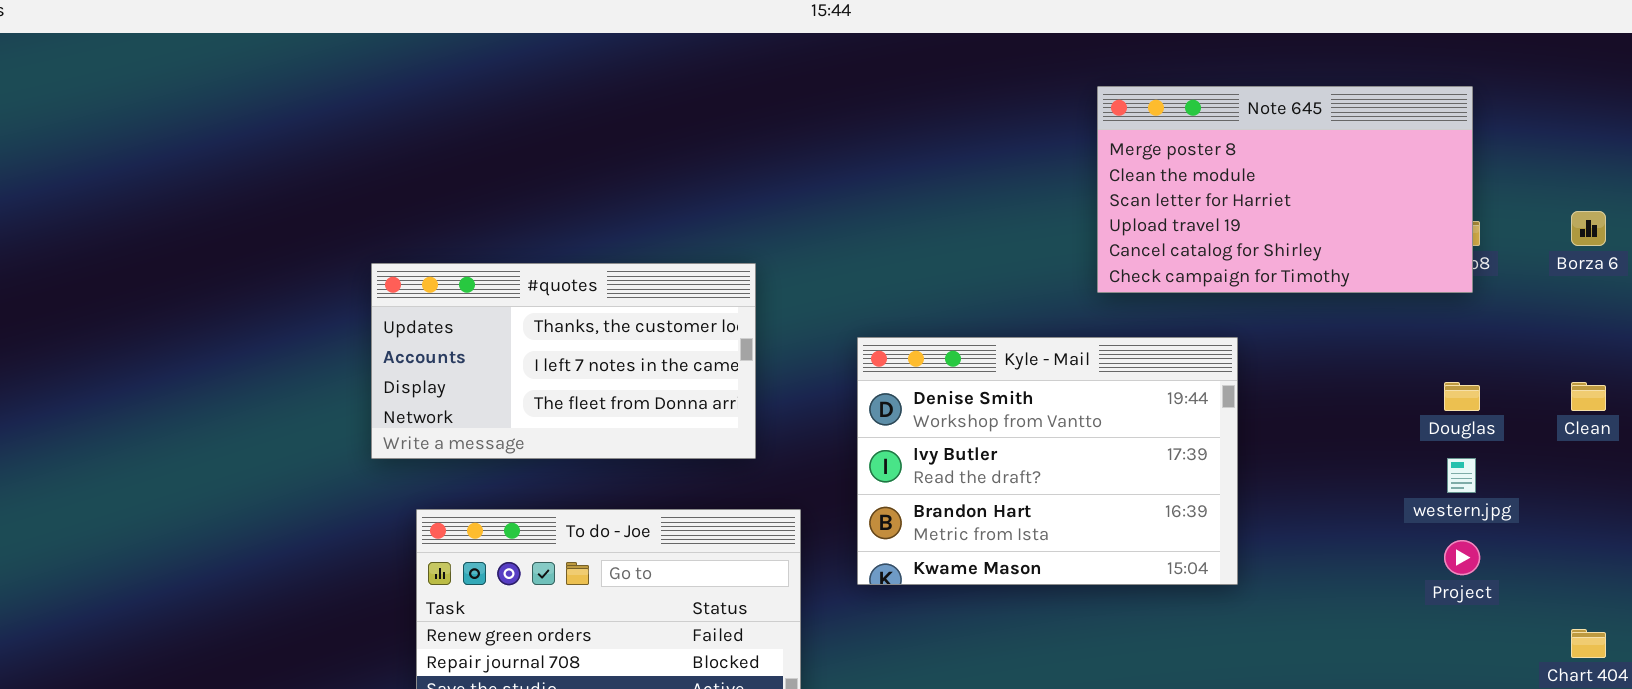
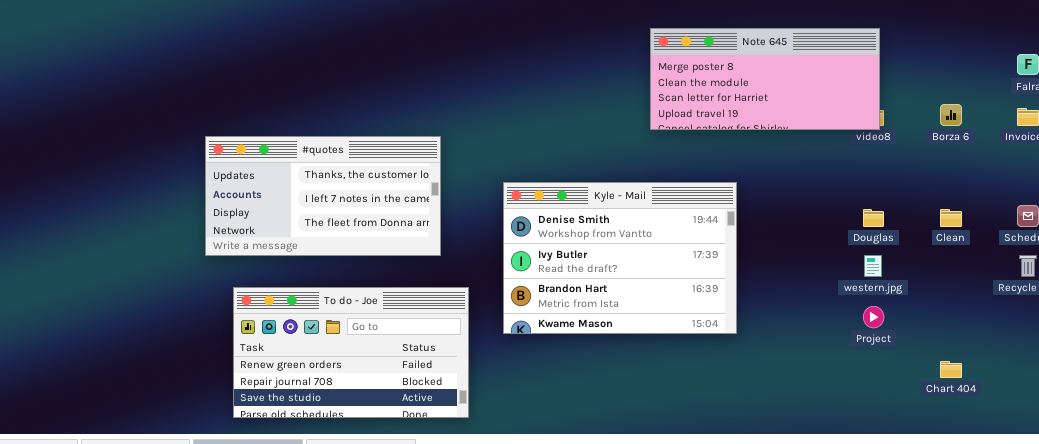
Note 645: [1097,86,1473,293] -> [650,28,880,130], resized

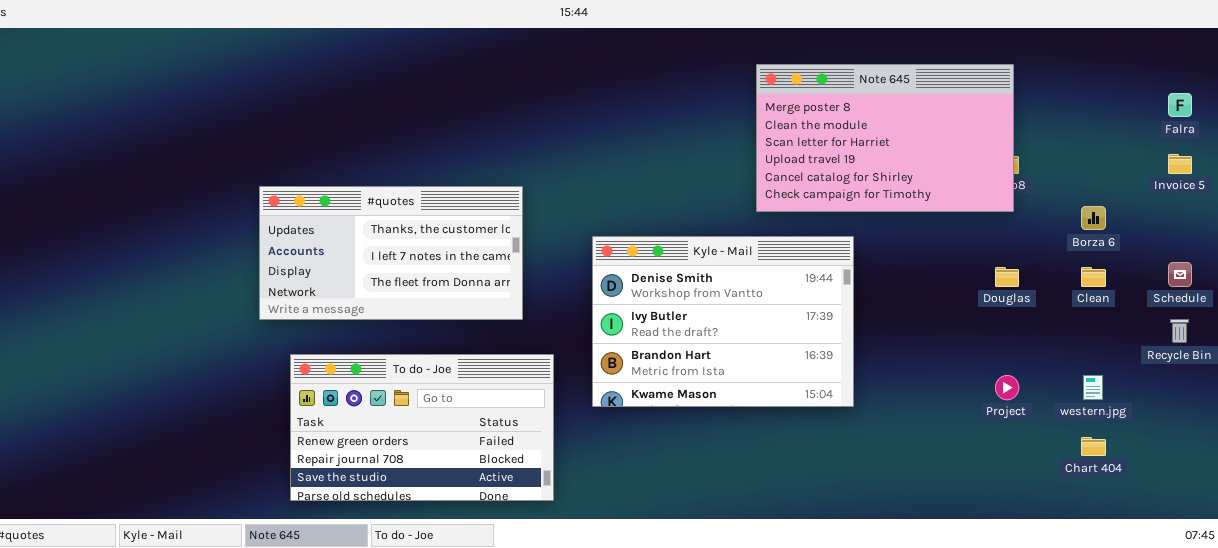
Note 645: [650,28,880,130] -> [756,64,1014,212], resized
Borza 6: [940,104,962,126] -> [1081,206,1106,230], moved
western.jpg: [864,255,882,277] -> [1083,375,1103,400], moved

